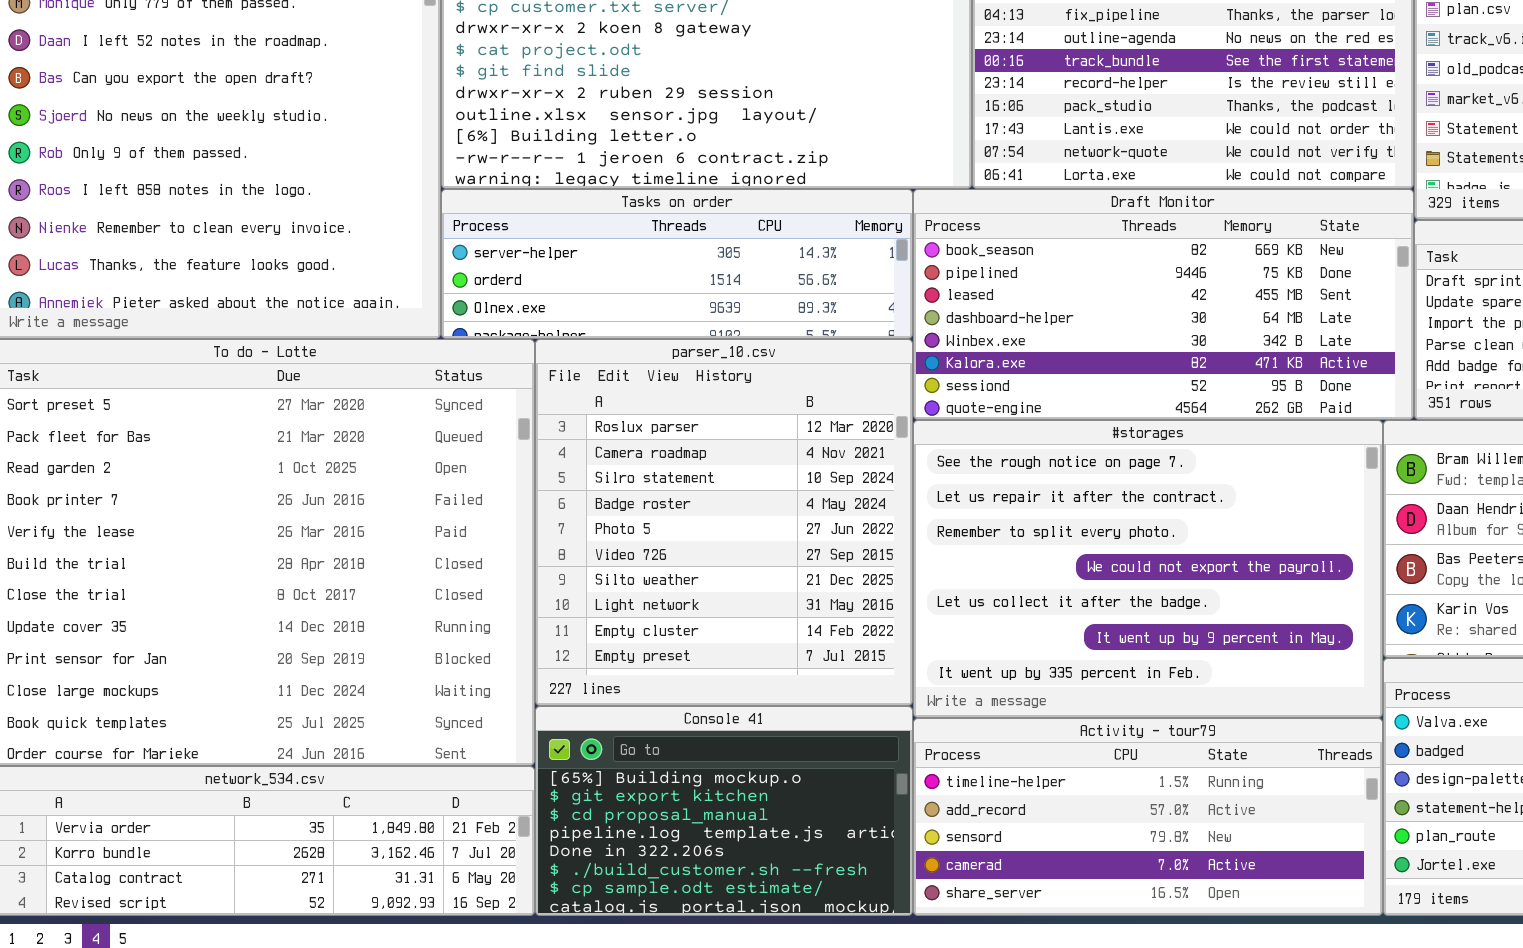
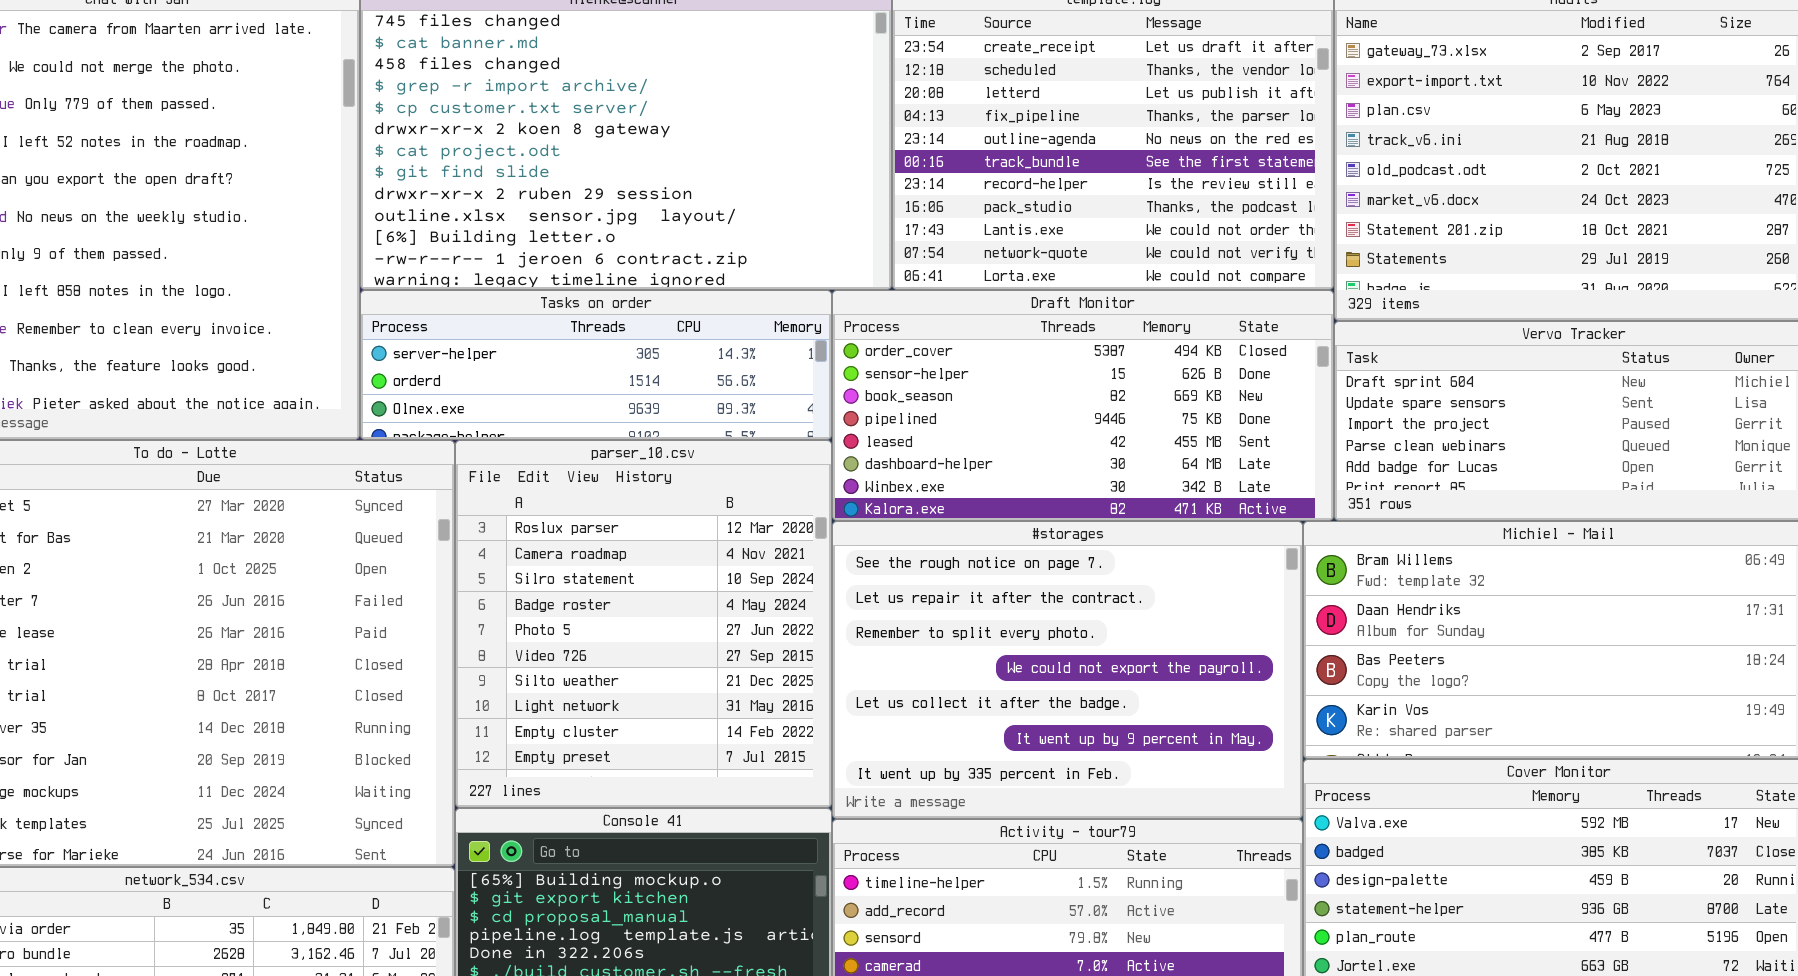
Draft Monitor: [913,189,1414,420] -> [832,290,1334,521], scrolled up 2 rows

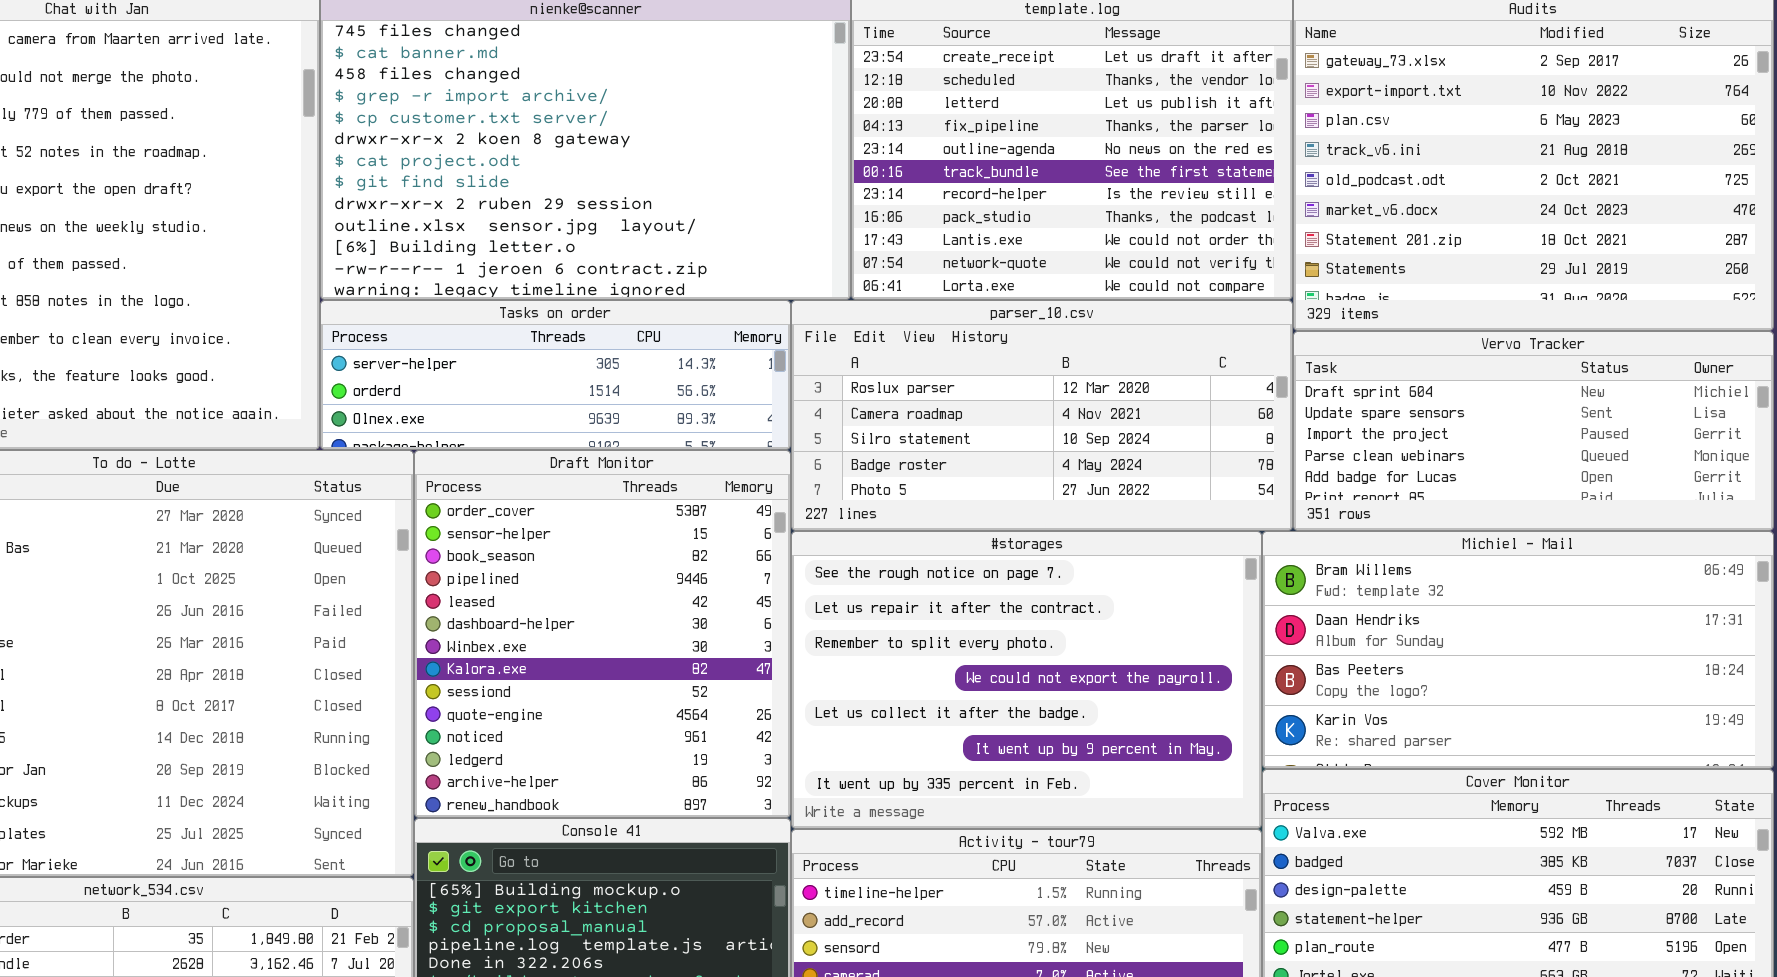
Draft Monitor: [832,290,1334,521] -> [414,450,791,818], moved, resized
parser_10.csv: [455,440,832,808] -> [791,300,1293,531], moved, resized

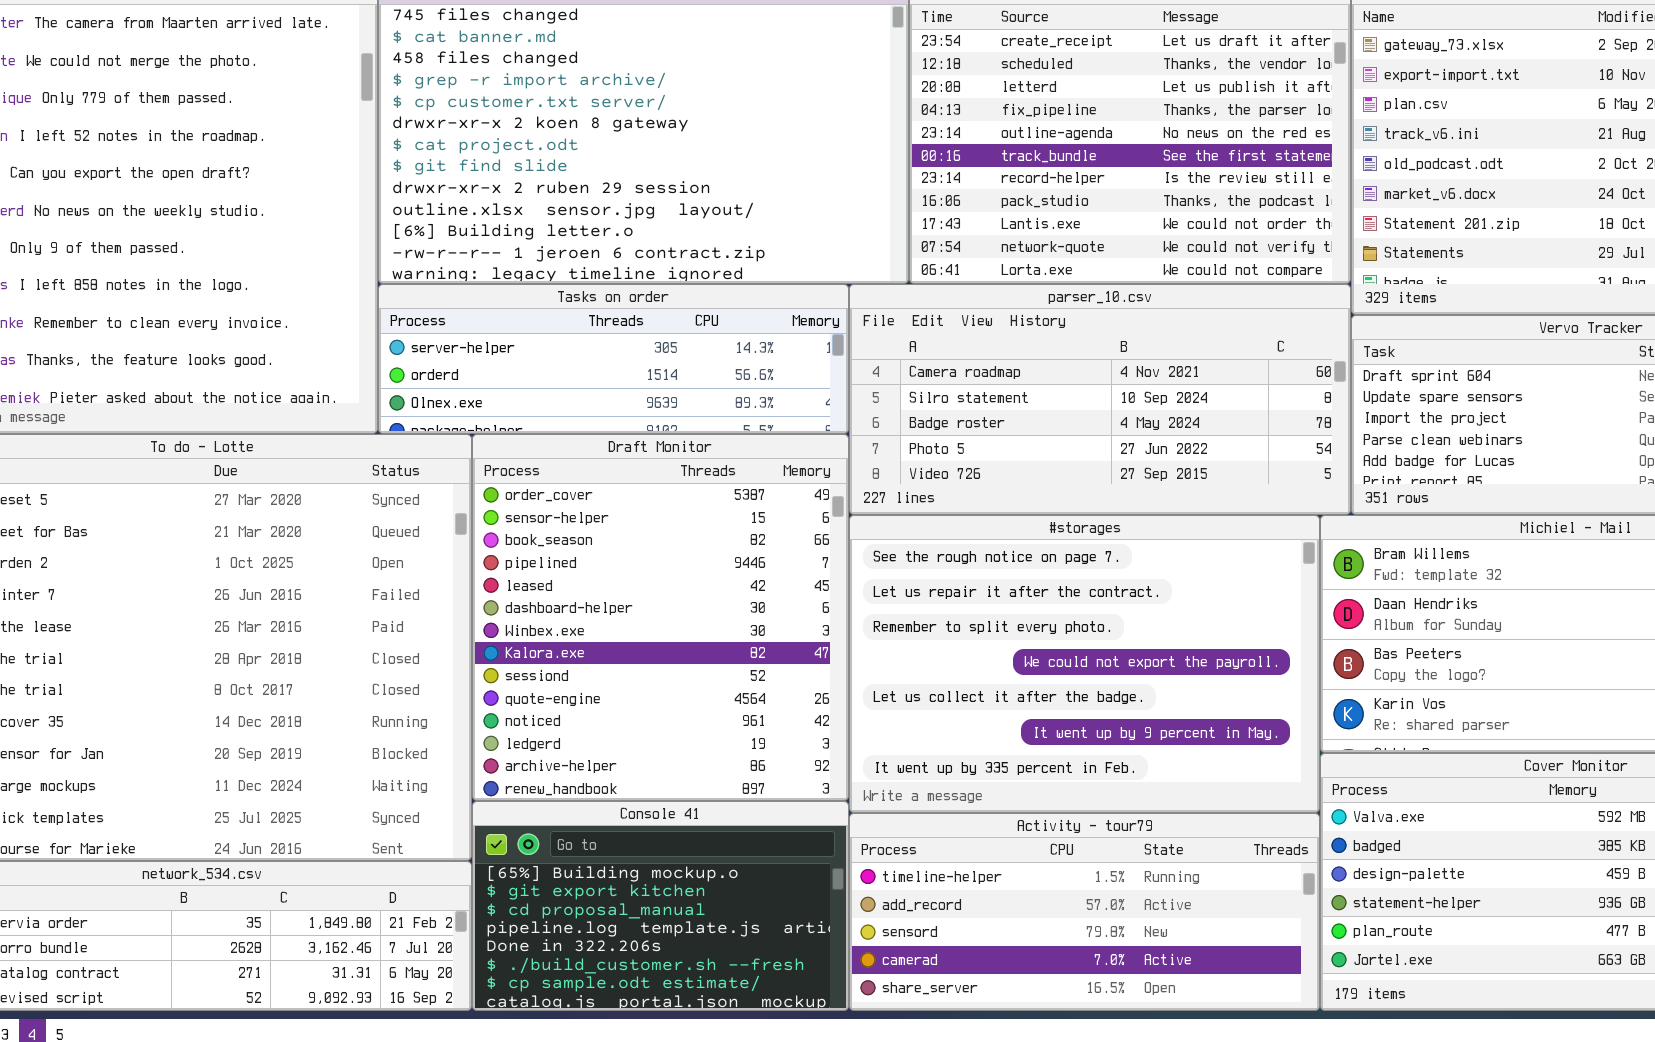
parser_10.csv: [791,300,1293,531] -> [849,284,1351,515], scrolled down 1 row

